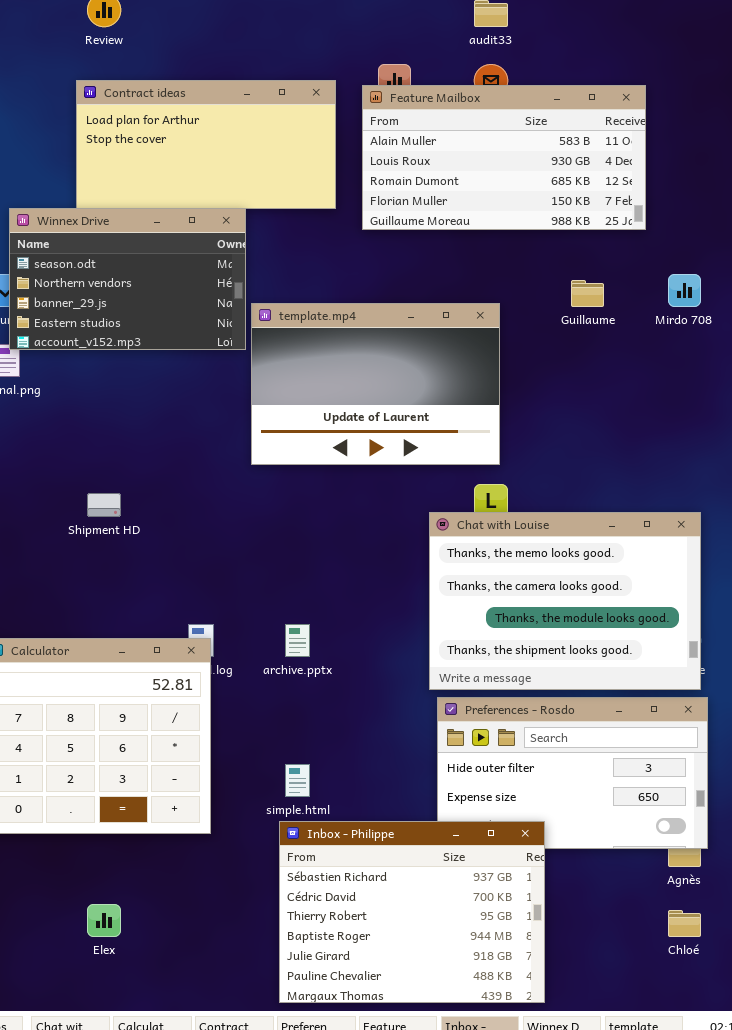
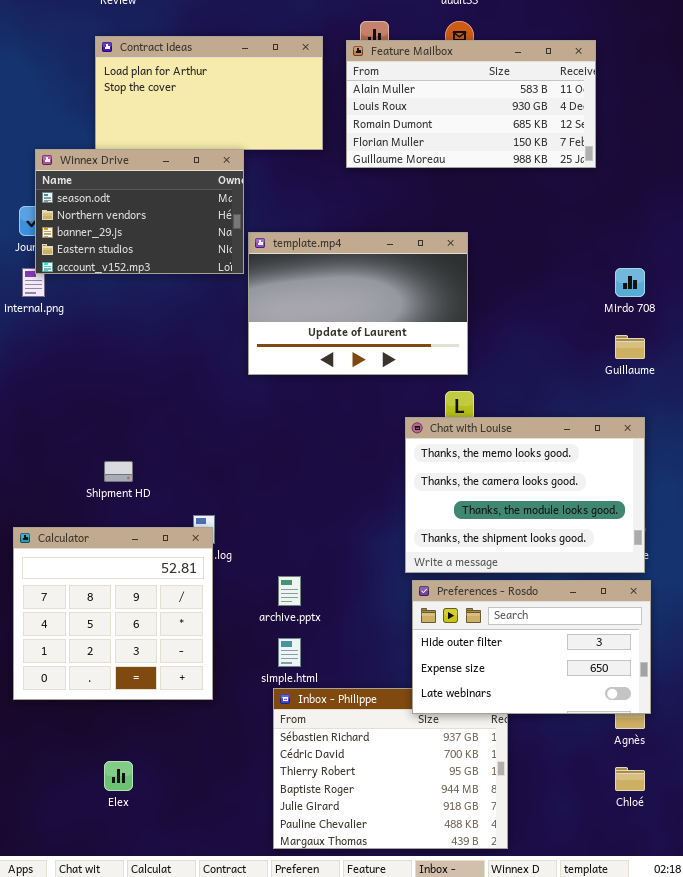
Mirdo 708: [668,274,701,307] -> [615,268,645,297], moved
Guillaume: [571,280,604,307] -> [615,335,645,359], moved
Shipment HD: [87,493,121,517] -> [104,461,133,482], moved
archive.pptx: [285,624,310,657] -> [278,576,301,606], moved
Preferences - Rosdo: [437,697,708,849] -> [412,580,651,714], raised

